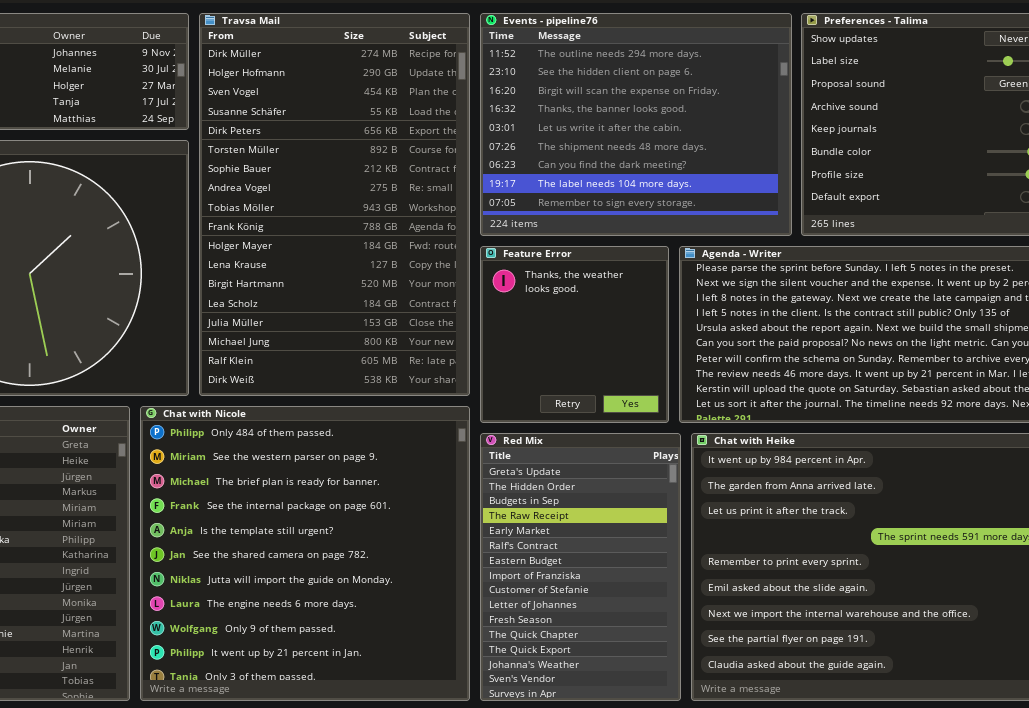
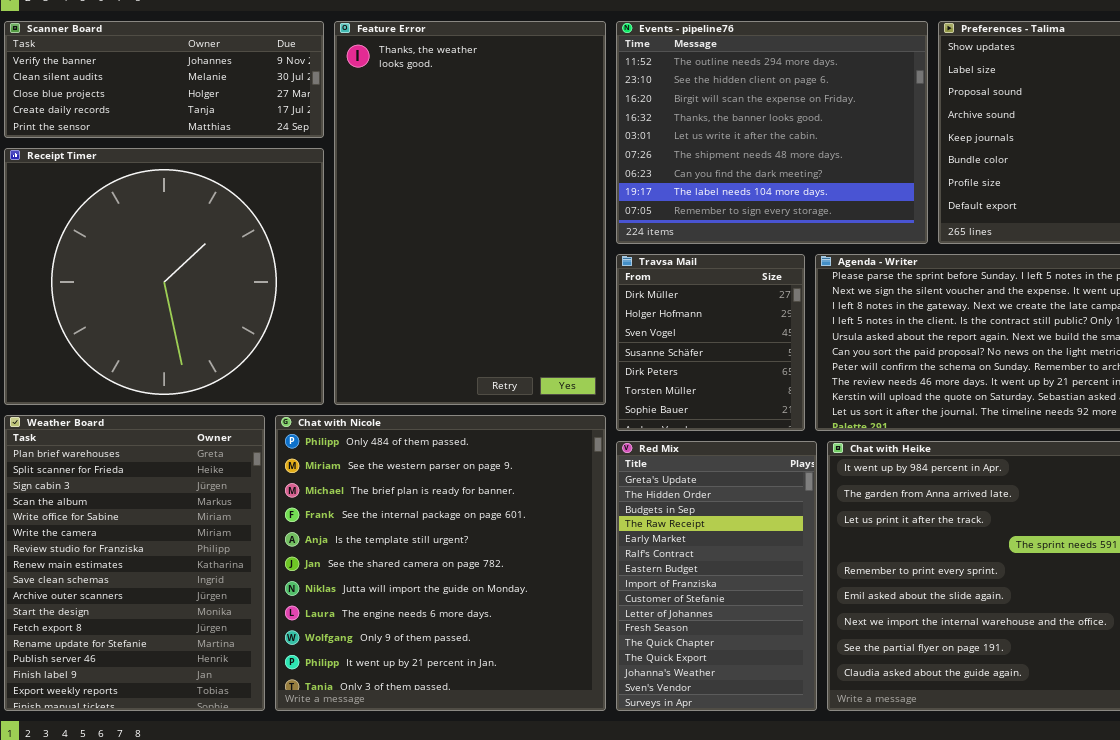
Travsa Mail: [199,13,470,396] -> [616,254,805,431], moved, resized
Feature Error: [480,246,669,423] -> [334,21,606,405], moved, resized

